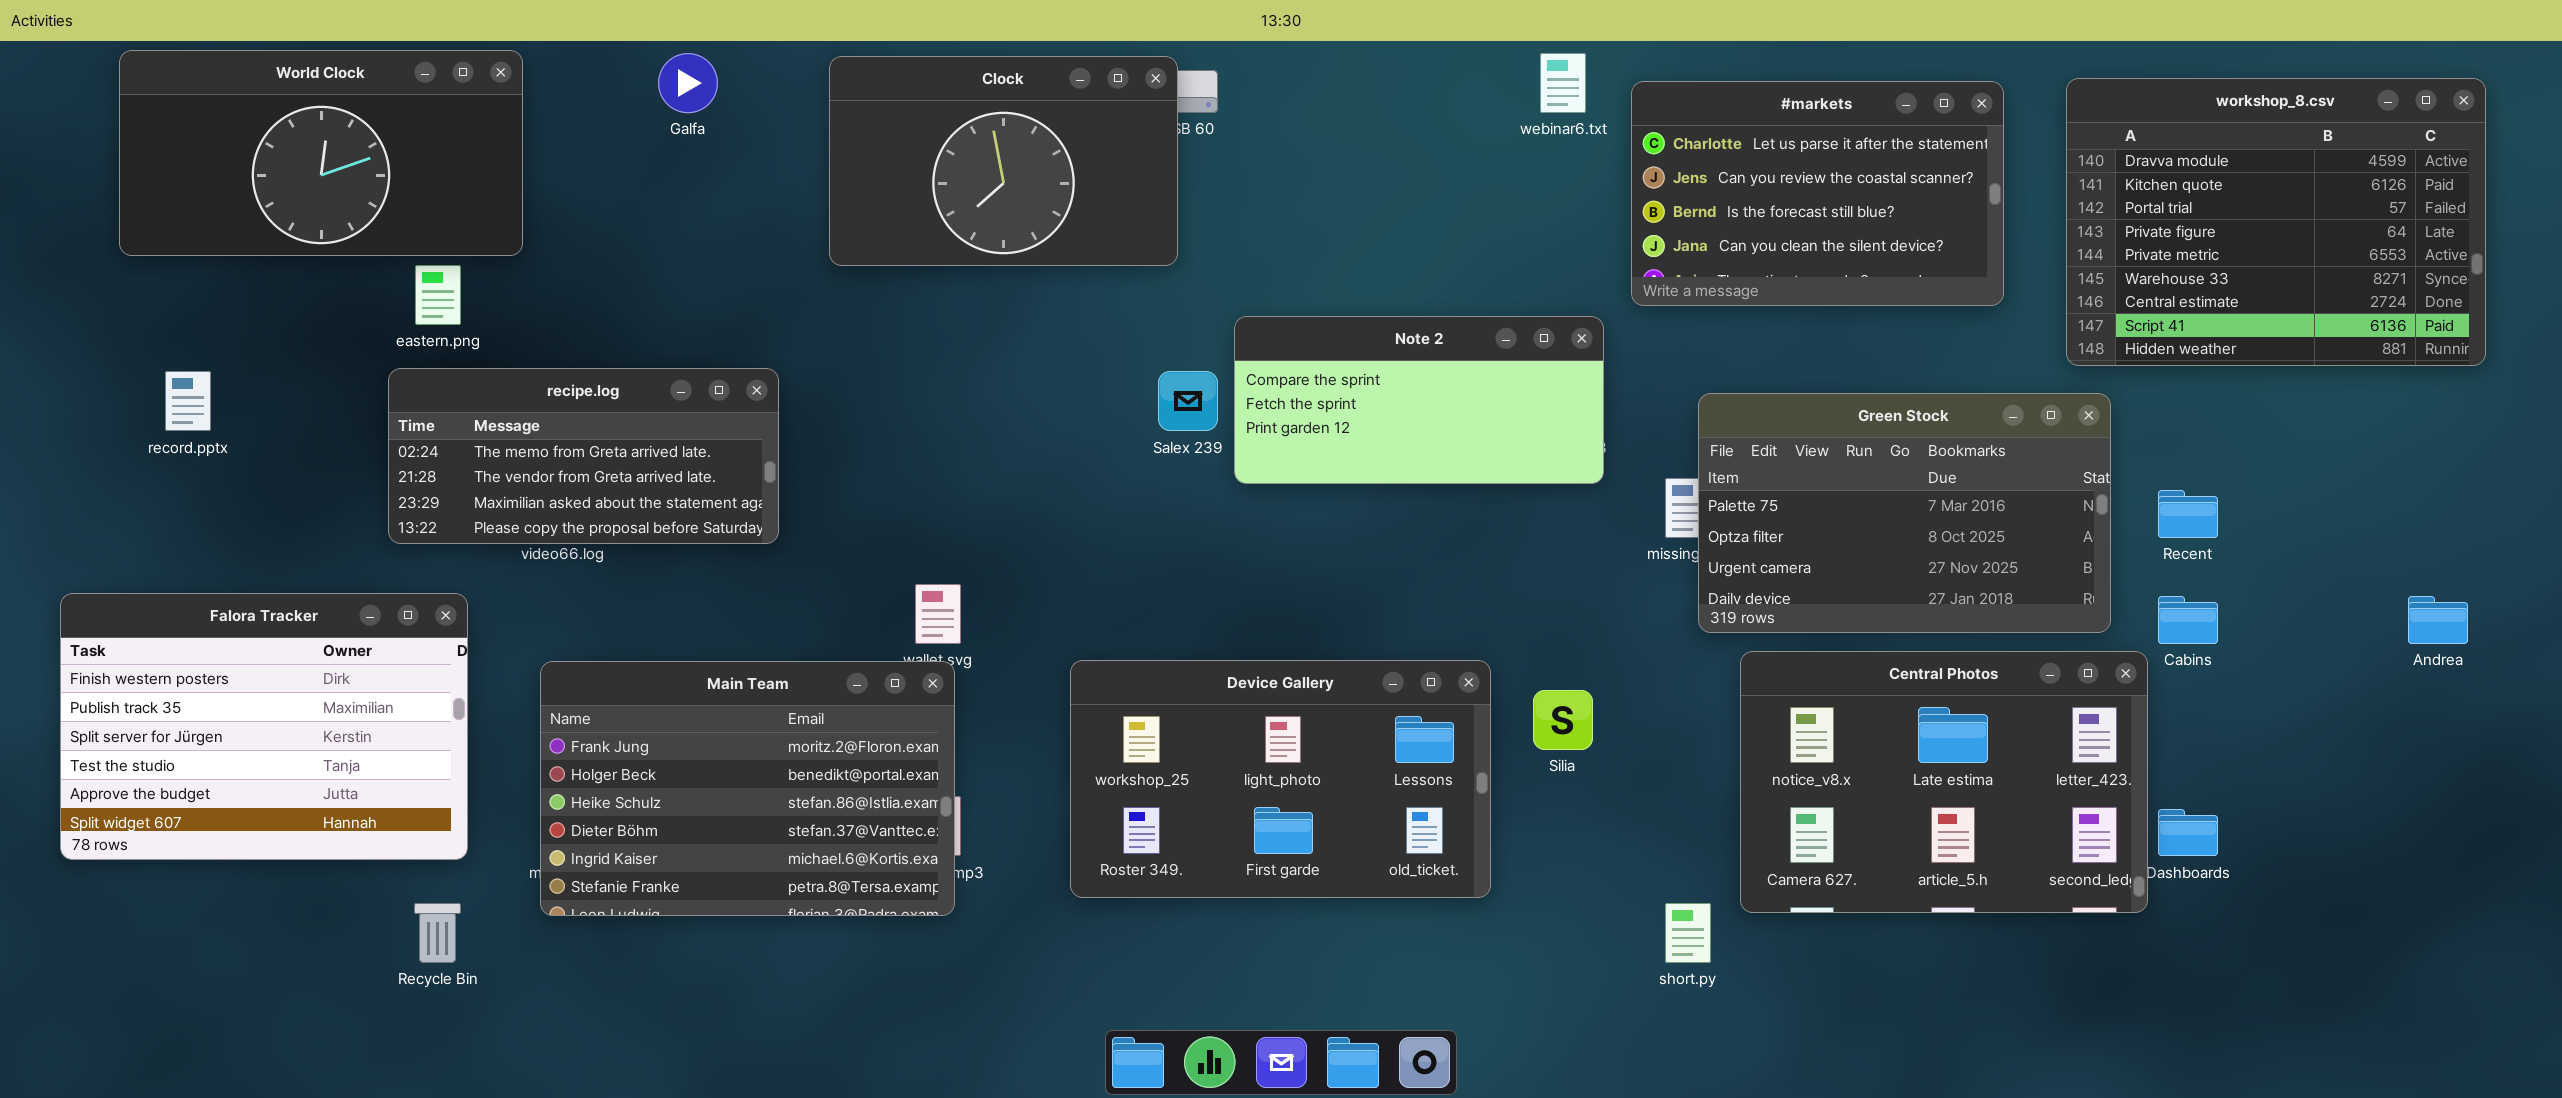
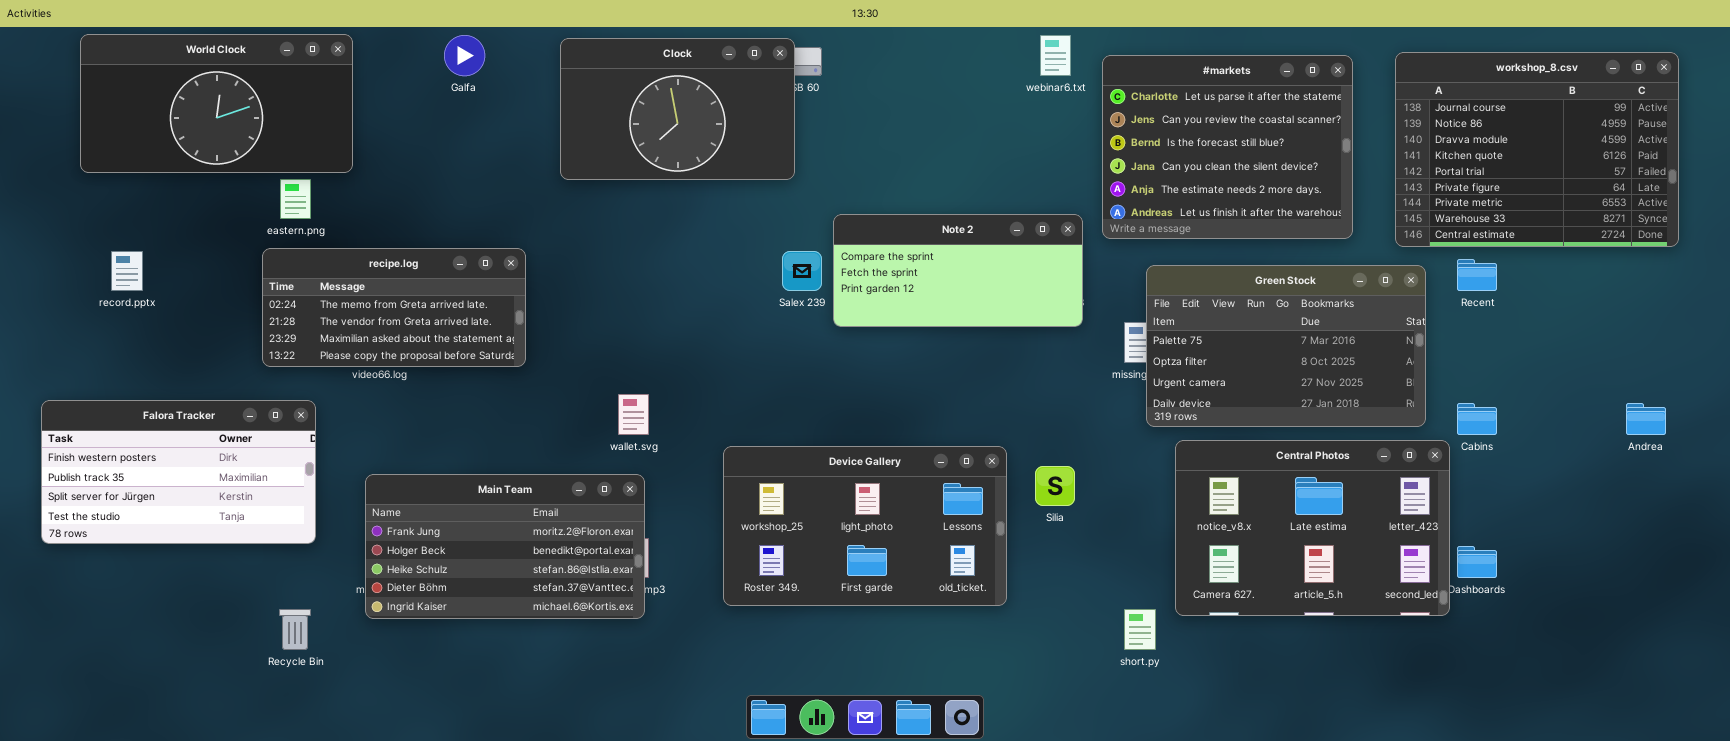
workshop_8.csv: [2066,78,2486,366] -> [1395,52,1679,247], scrolled up 2 rows
#markets: [1631,81,2004,306] -> [1102,55,1353,239], resized
Recent: [2158,490,2218,538] -> [1457,259,1497,291], moved
Falora Tracker: [60,593,468,860] -> [41,400,316,544], resized
Main Team: [540,661,955,916] -> [365,474,645,619], resized

